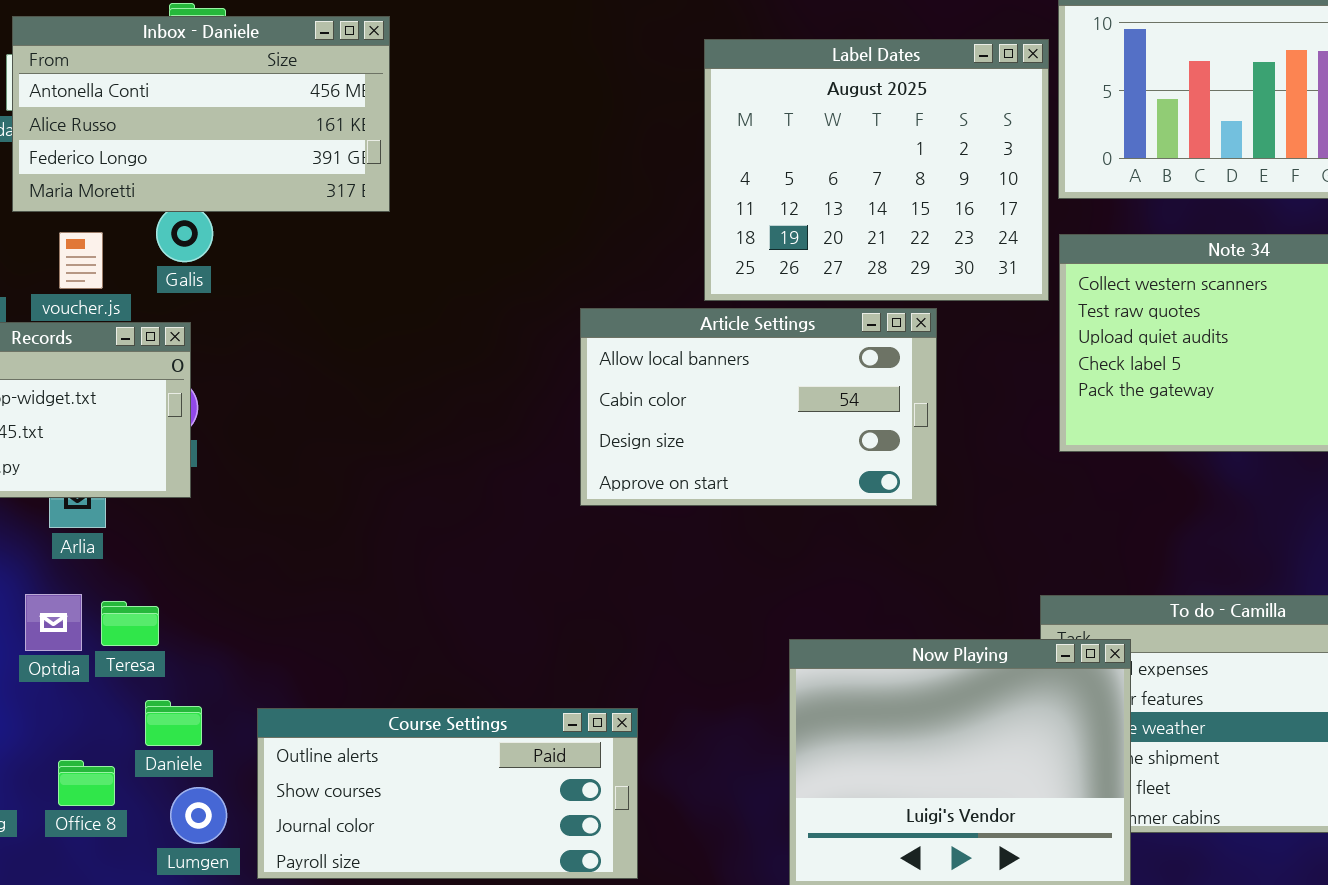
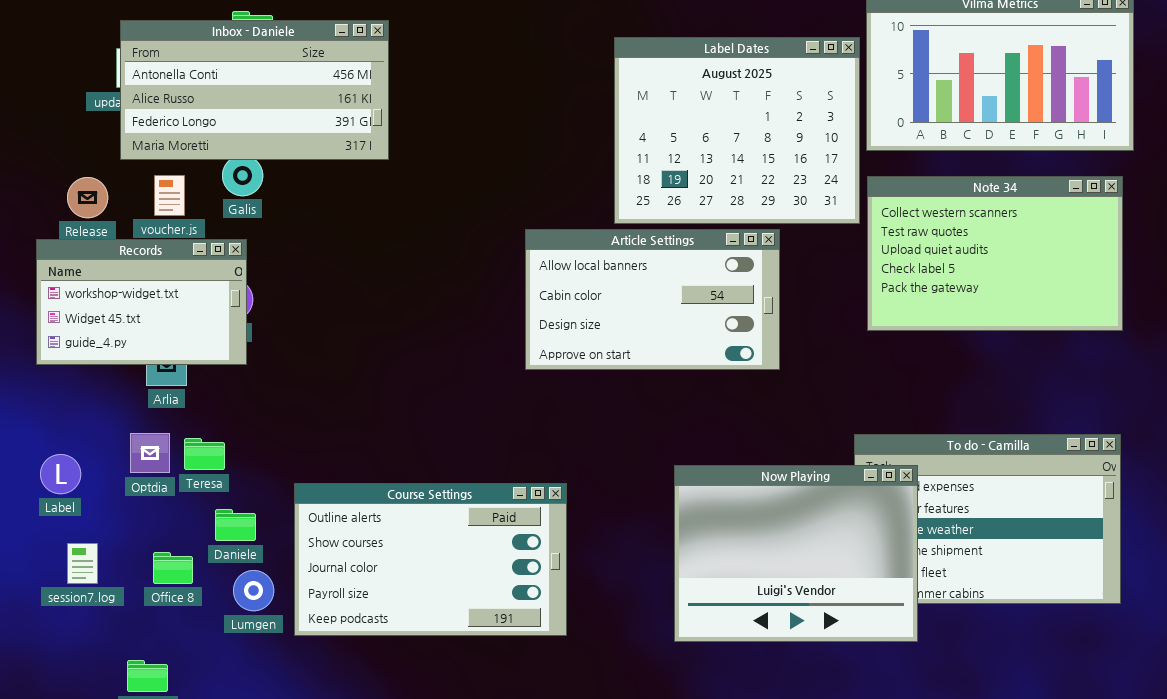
Course Settings: [257,708,638,879] -> [294,483,567,636], resized

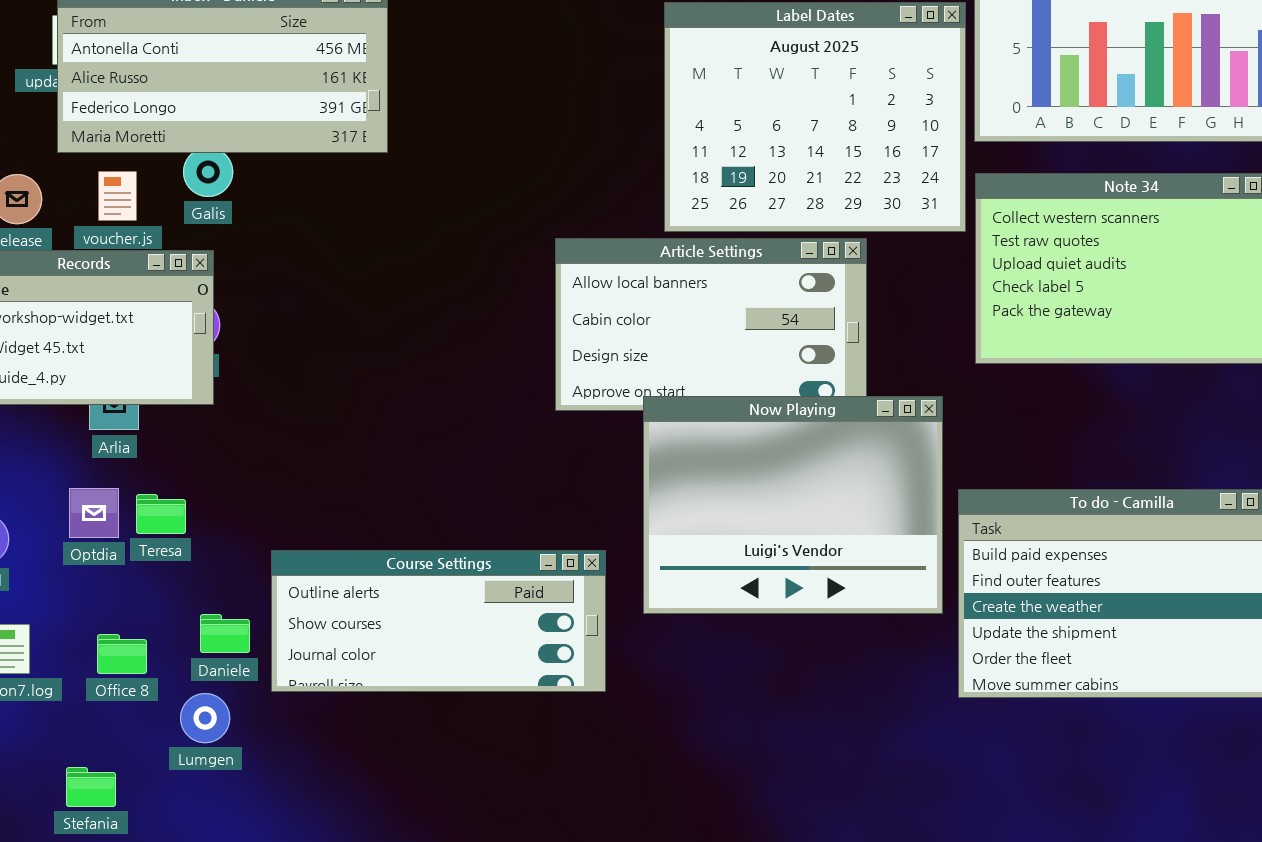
Now Playing: [674,465,918,642] -> [643,396,943,614], moved
Course Settings: [294,483,567,636] -> [271,550,606,692], resized
Daniele: [215,509,256,541] -> [200,614,250,653], moved
Lumgen: [233,570,274,611] -> [180,693,230,743], moved

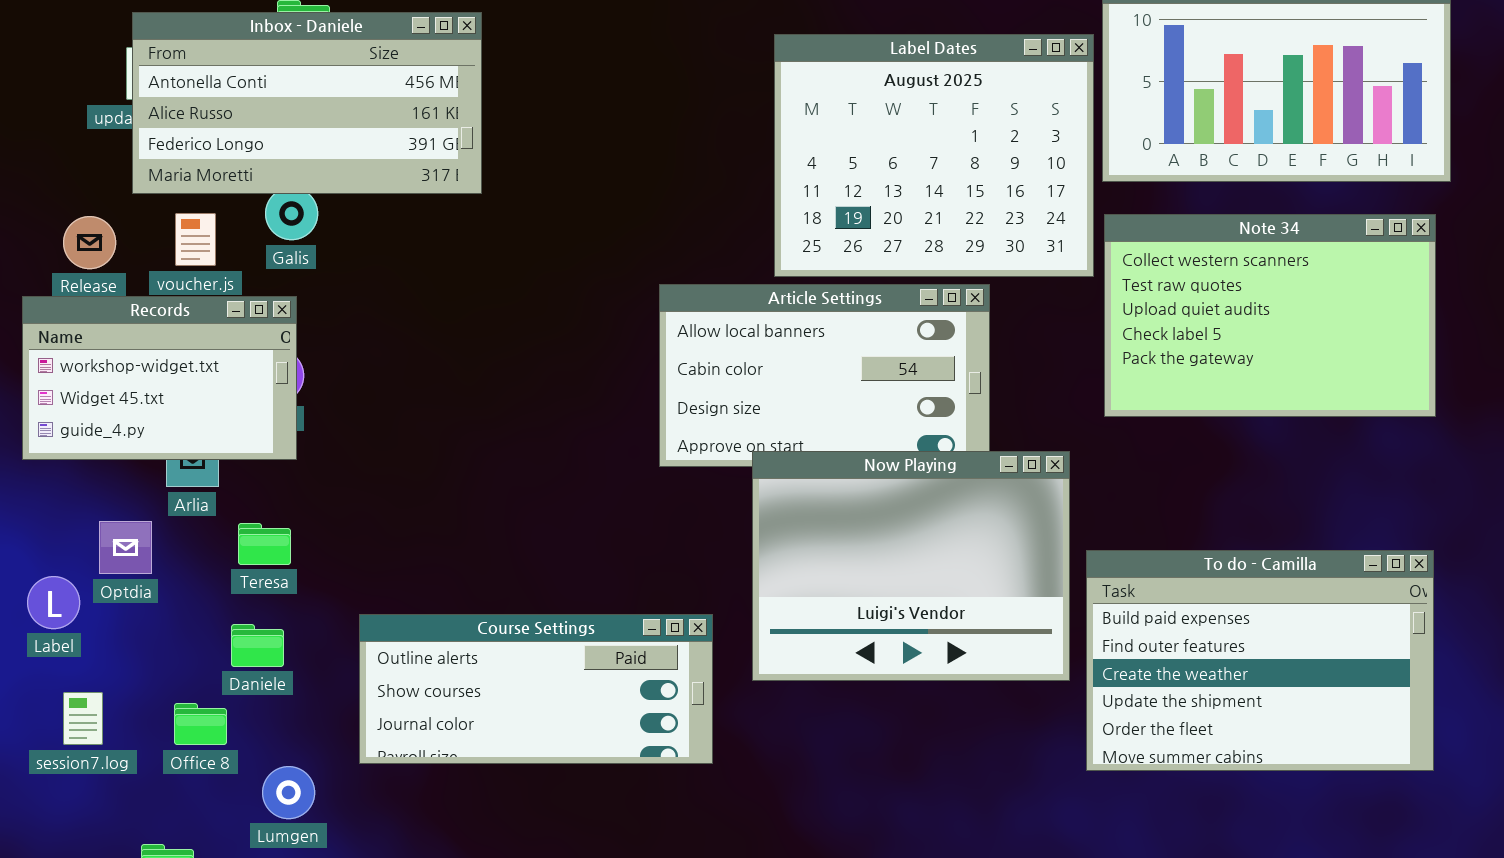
Optdia: [69,488,119,538] -> [99,521,152,574], moved
Teresa: [136,494,186,534] -> [238,523,291,565], moved
Daniele: [200,614,250,653] -> [231,624,284,667], moved

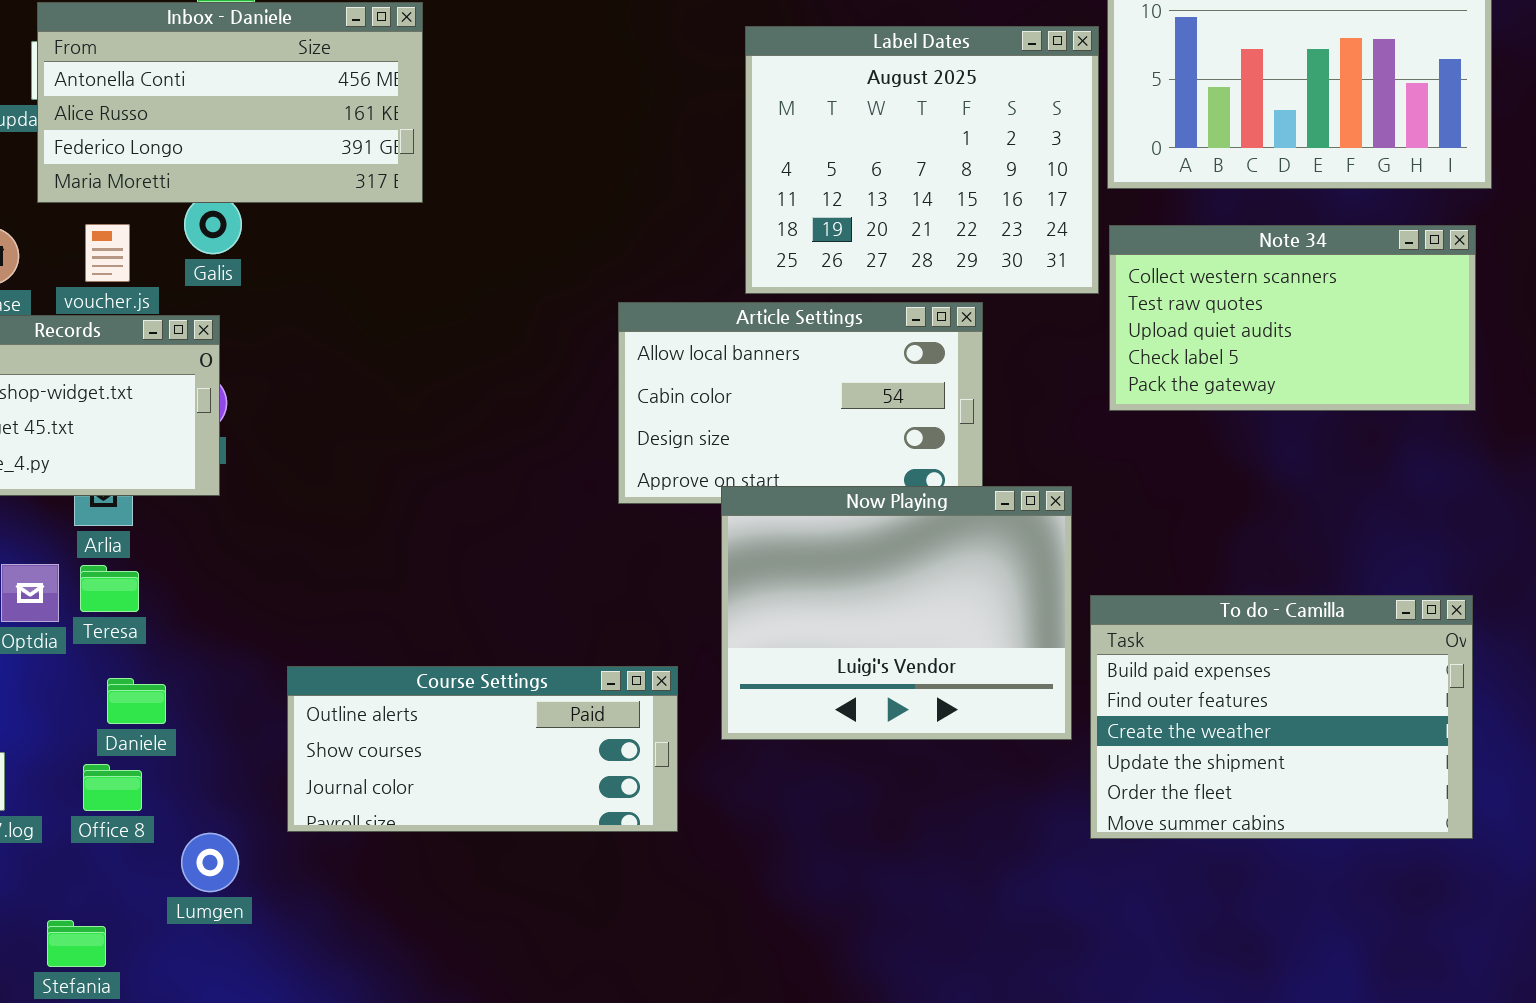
Note 34: [1104,214,1436,417] -> [1109,225,1476,411], resized
Teresa: [238,523,291,565] -> [80,565,139,612], moved
Daniele: [231,624,284,667] -> [107,678,166,724], moved

